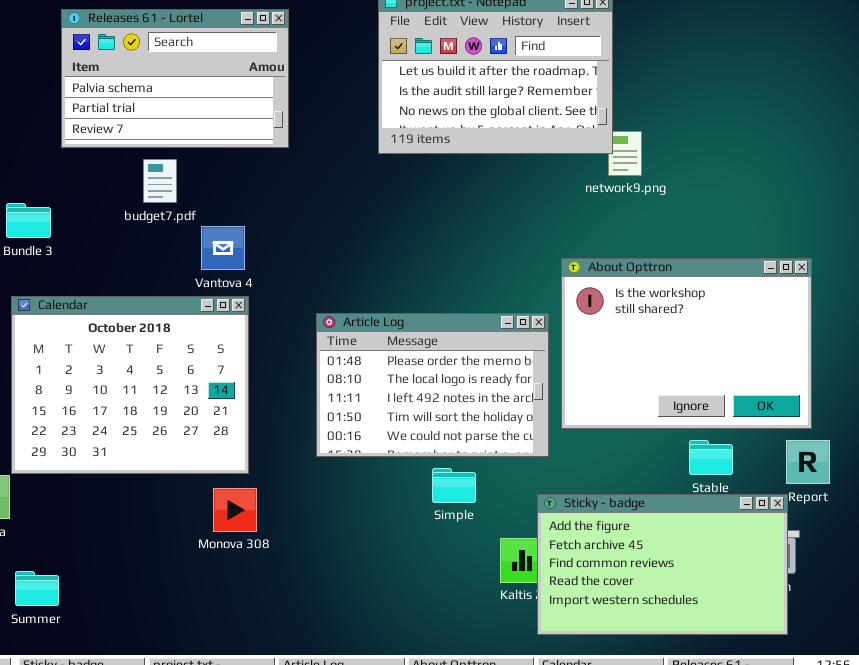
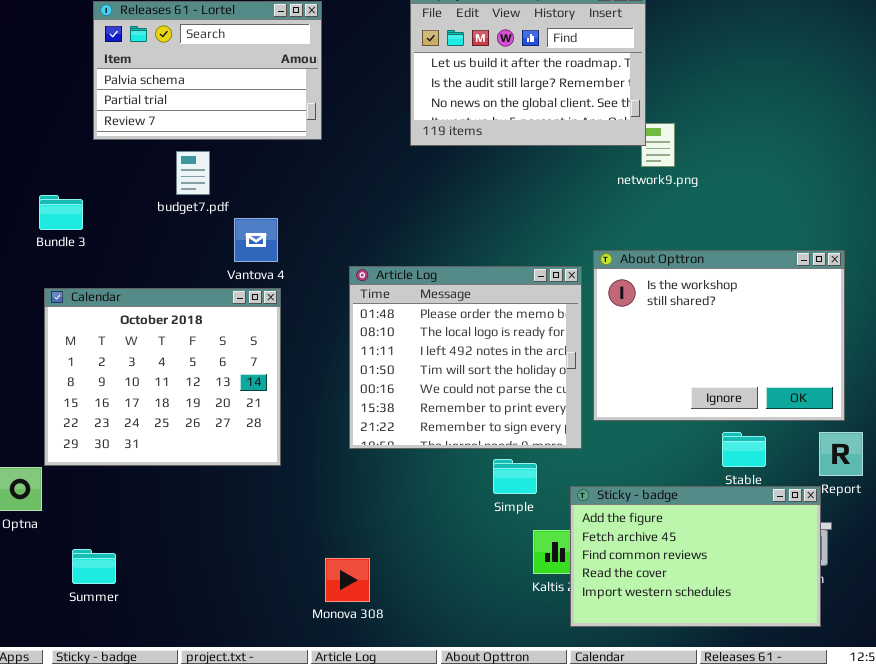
Article Log: [316,313,549,457] -> [349,266,582,449], resized
Simple: [432,468,476,503] -> [493,459,537,494], moved
Monova 308: [213,488,257,532] -> [325,558,370,602], moved
Summer: [15,571,59,606] -> [72,549,116,584], moved

